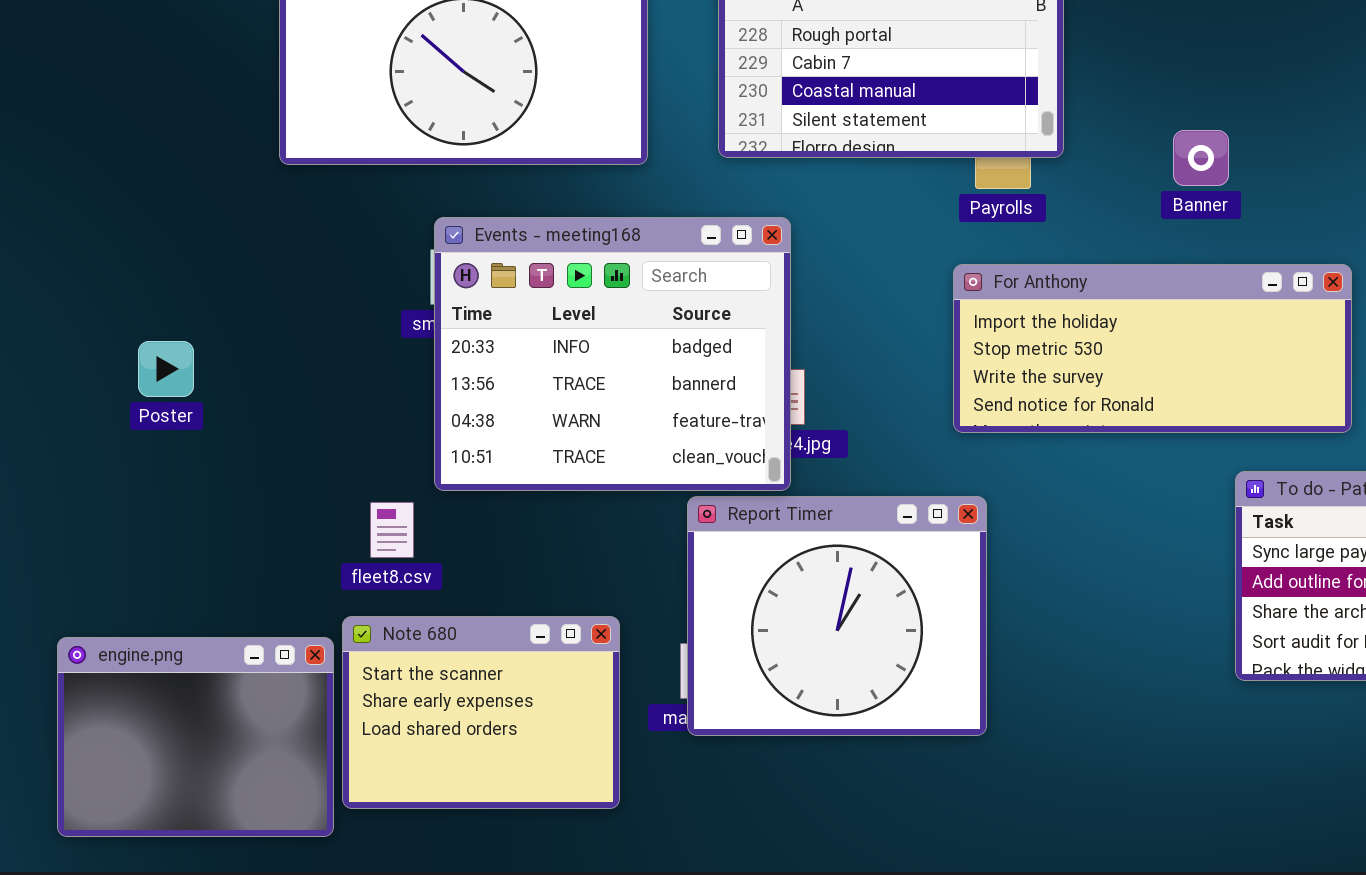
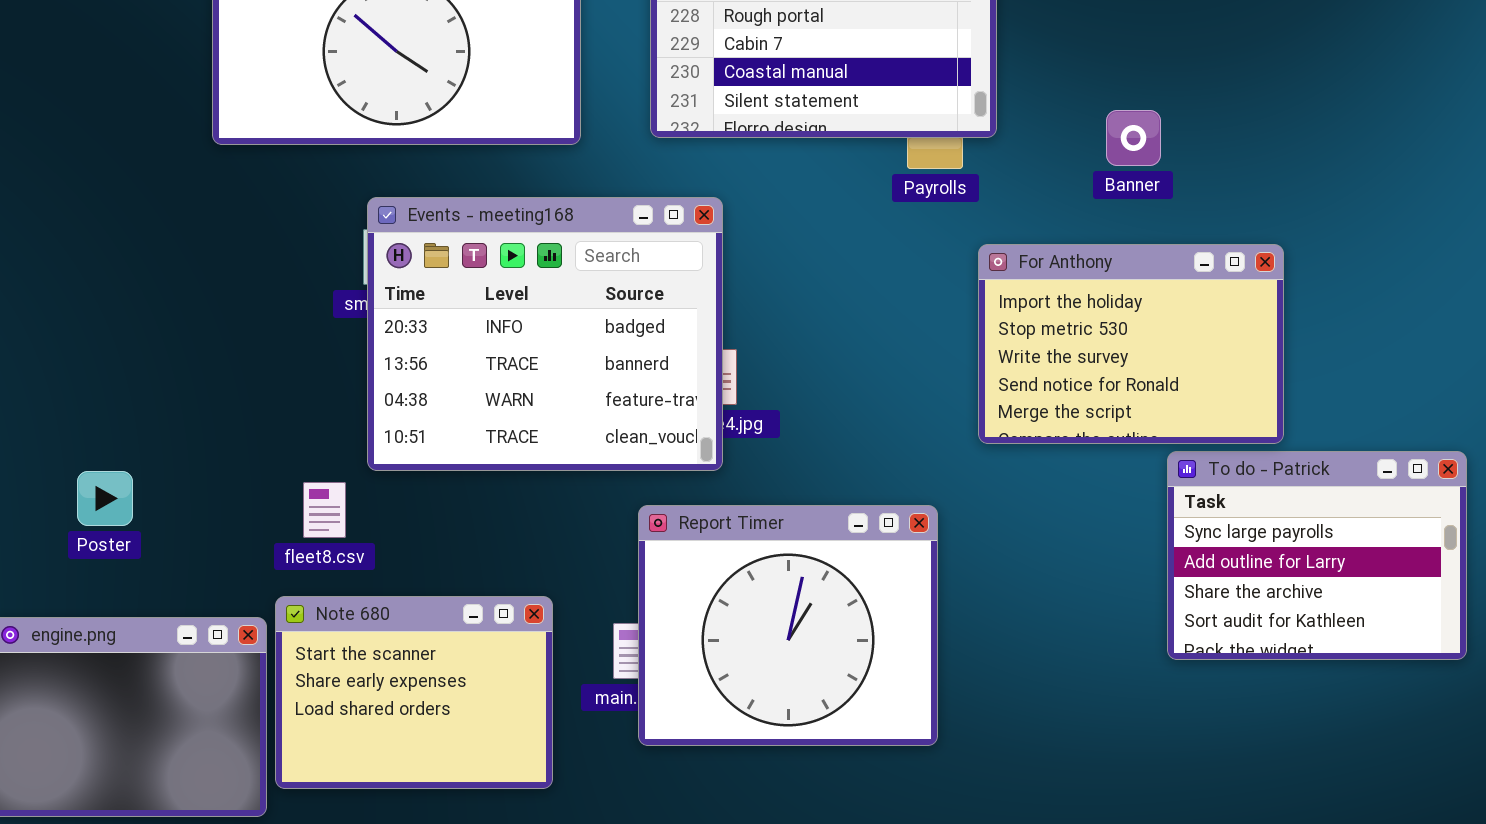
For Anthony: [953,264,1352,433] -> [978,244,1284,444], resized
Poster: [138,341,194,397] -> [77,471,133,526], moved
Report Timer: [687,496,987,736] -> [638,505,938,746], moved

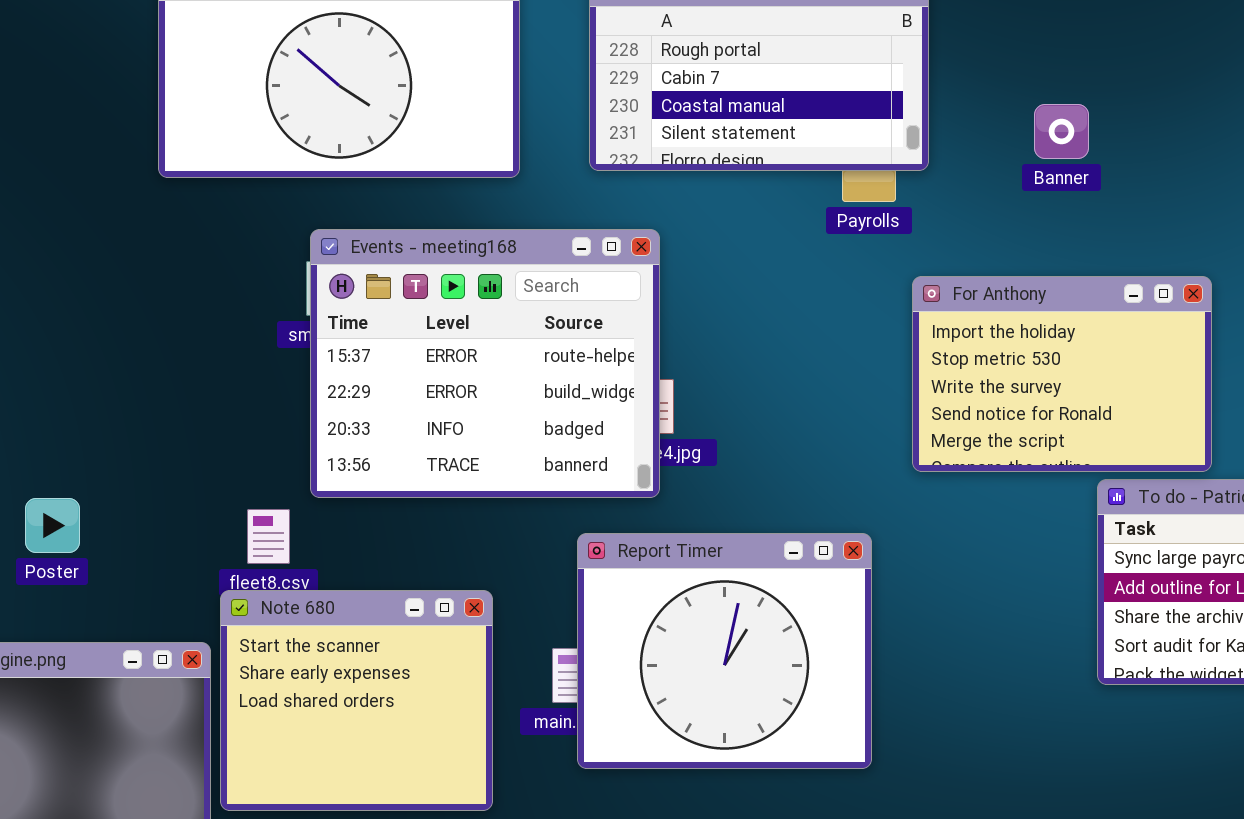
Banner: [1106,110,1161,166] -> [1034,104,1089,159], moved
Events - meeting168: [367,197,723,471] -> [310,229,660,498], scrolled up 2 rows
Note 680: [275,596,553,789] -> [220,590,493,811], resized

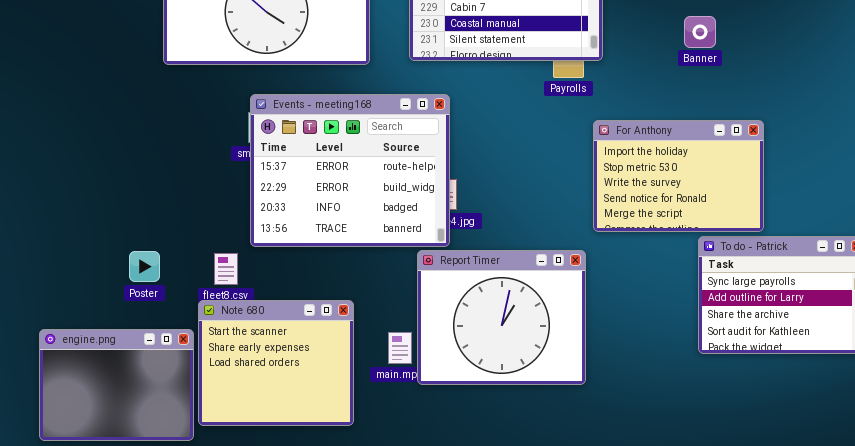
Banner: [1034,104,1089,159] -> [684,16,716,48], moved
Poster: [25,498,80,553] -> [129,251,160,282], moved
Report Timer: [577,533,872,769] -> [417,250,586,385], moved

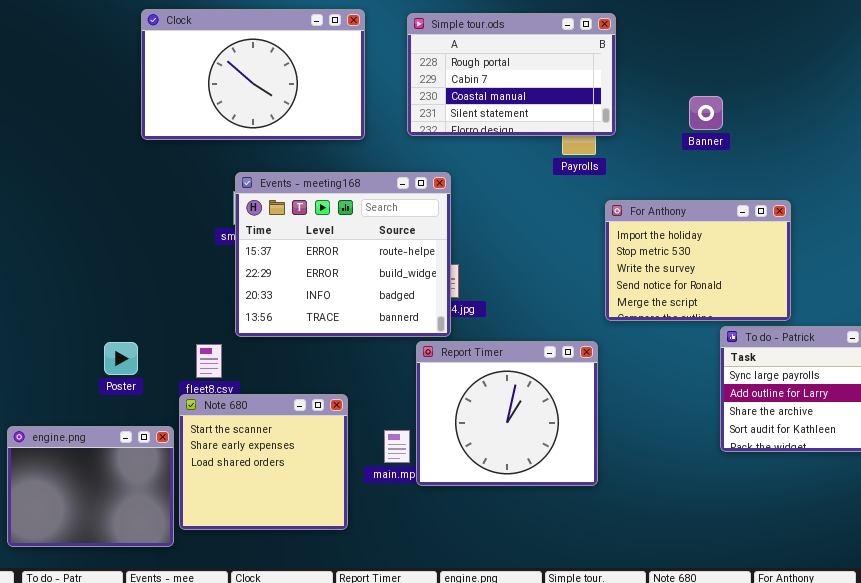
Banner: [684,16,716,48] -> [689,96,723,130], moved

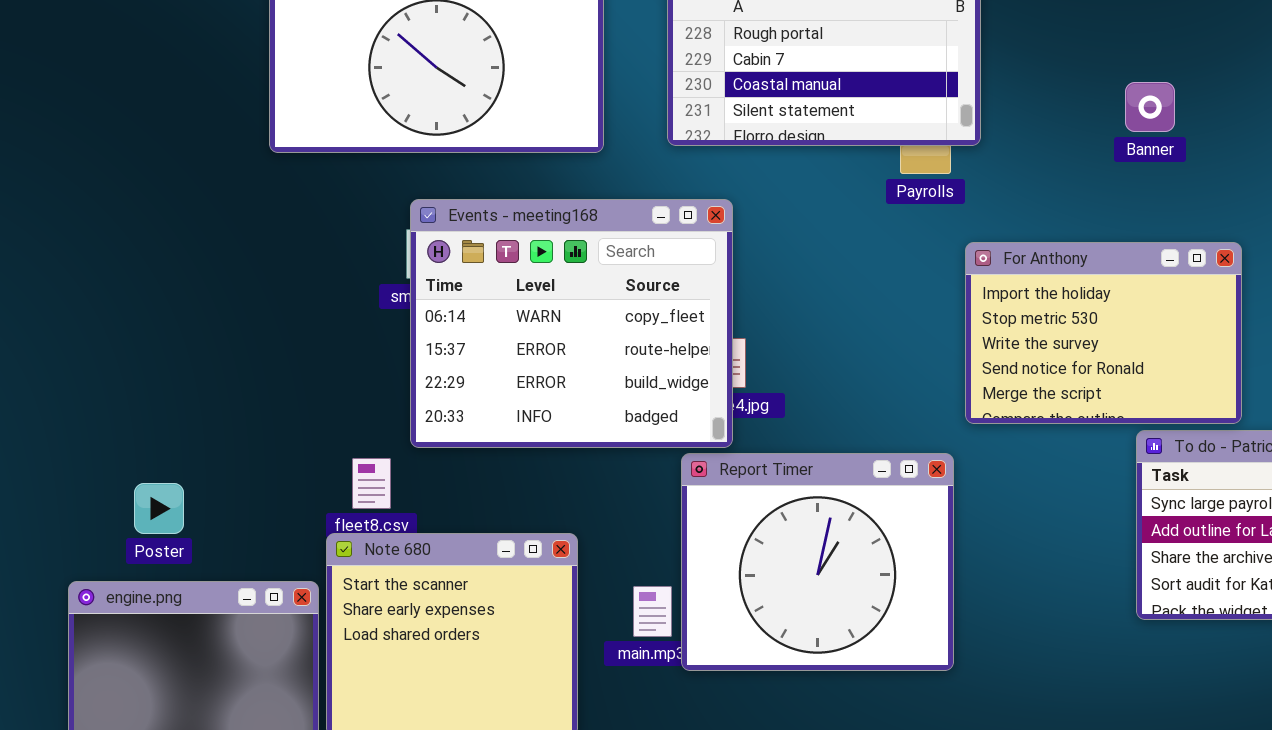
Banner: [689,96,723,130] -> [1125,82,1175,132], moved
Events - meeting168: [235,172,451,337] -> [410,199,733,448], scrolled up 1 row
Poster: [104,342,138,375] -> [134,483,184,534], moved

